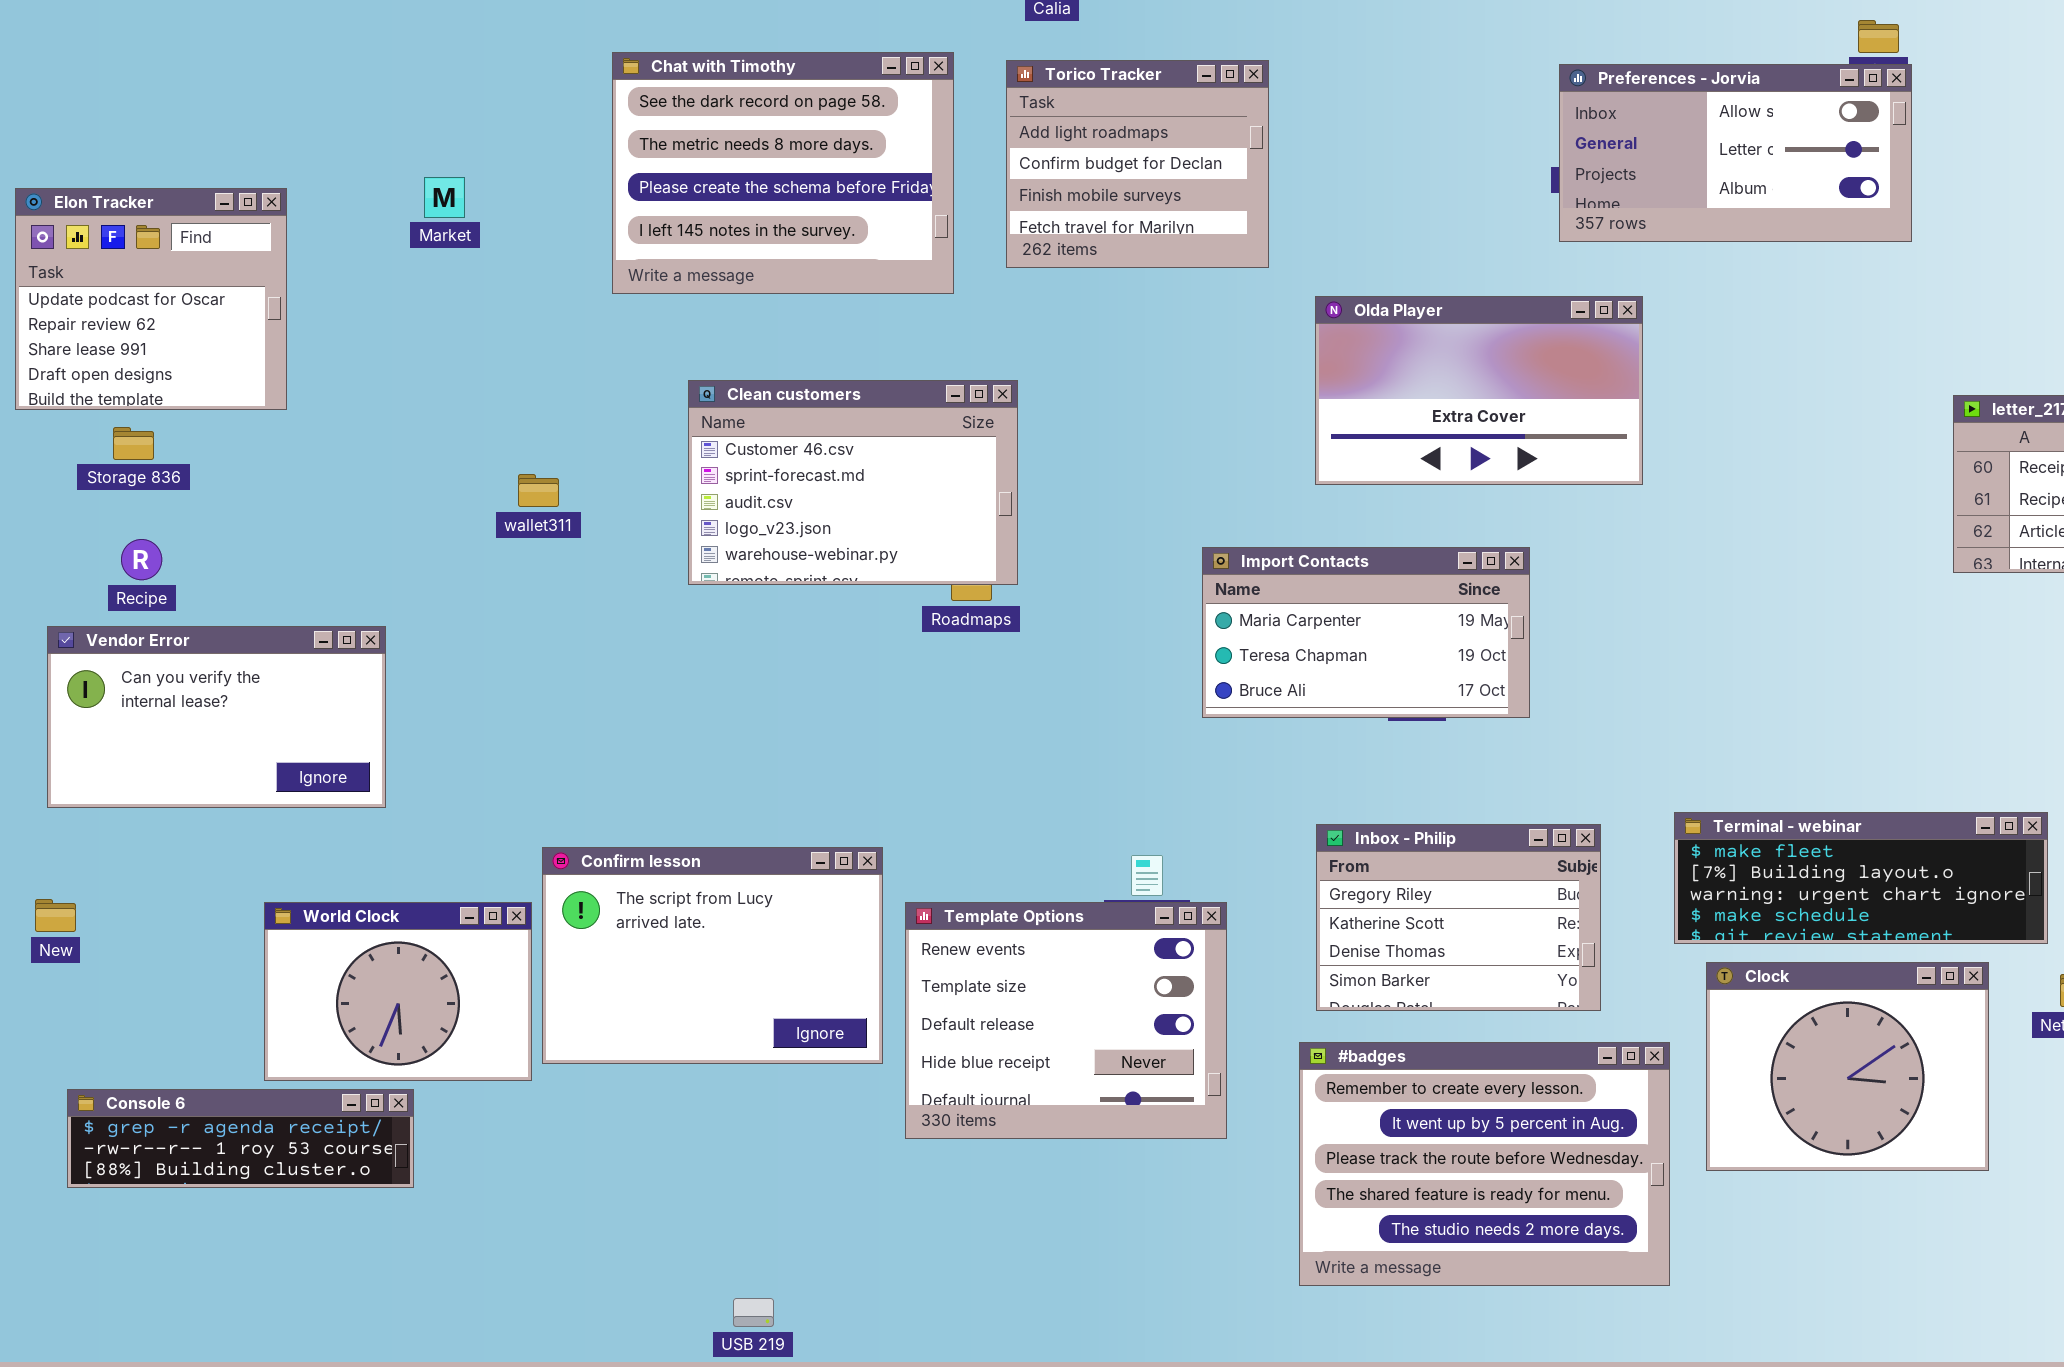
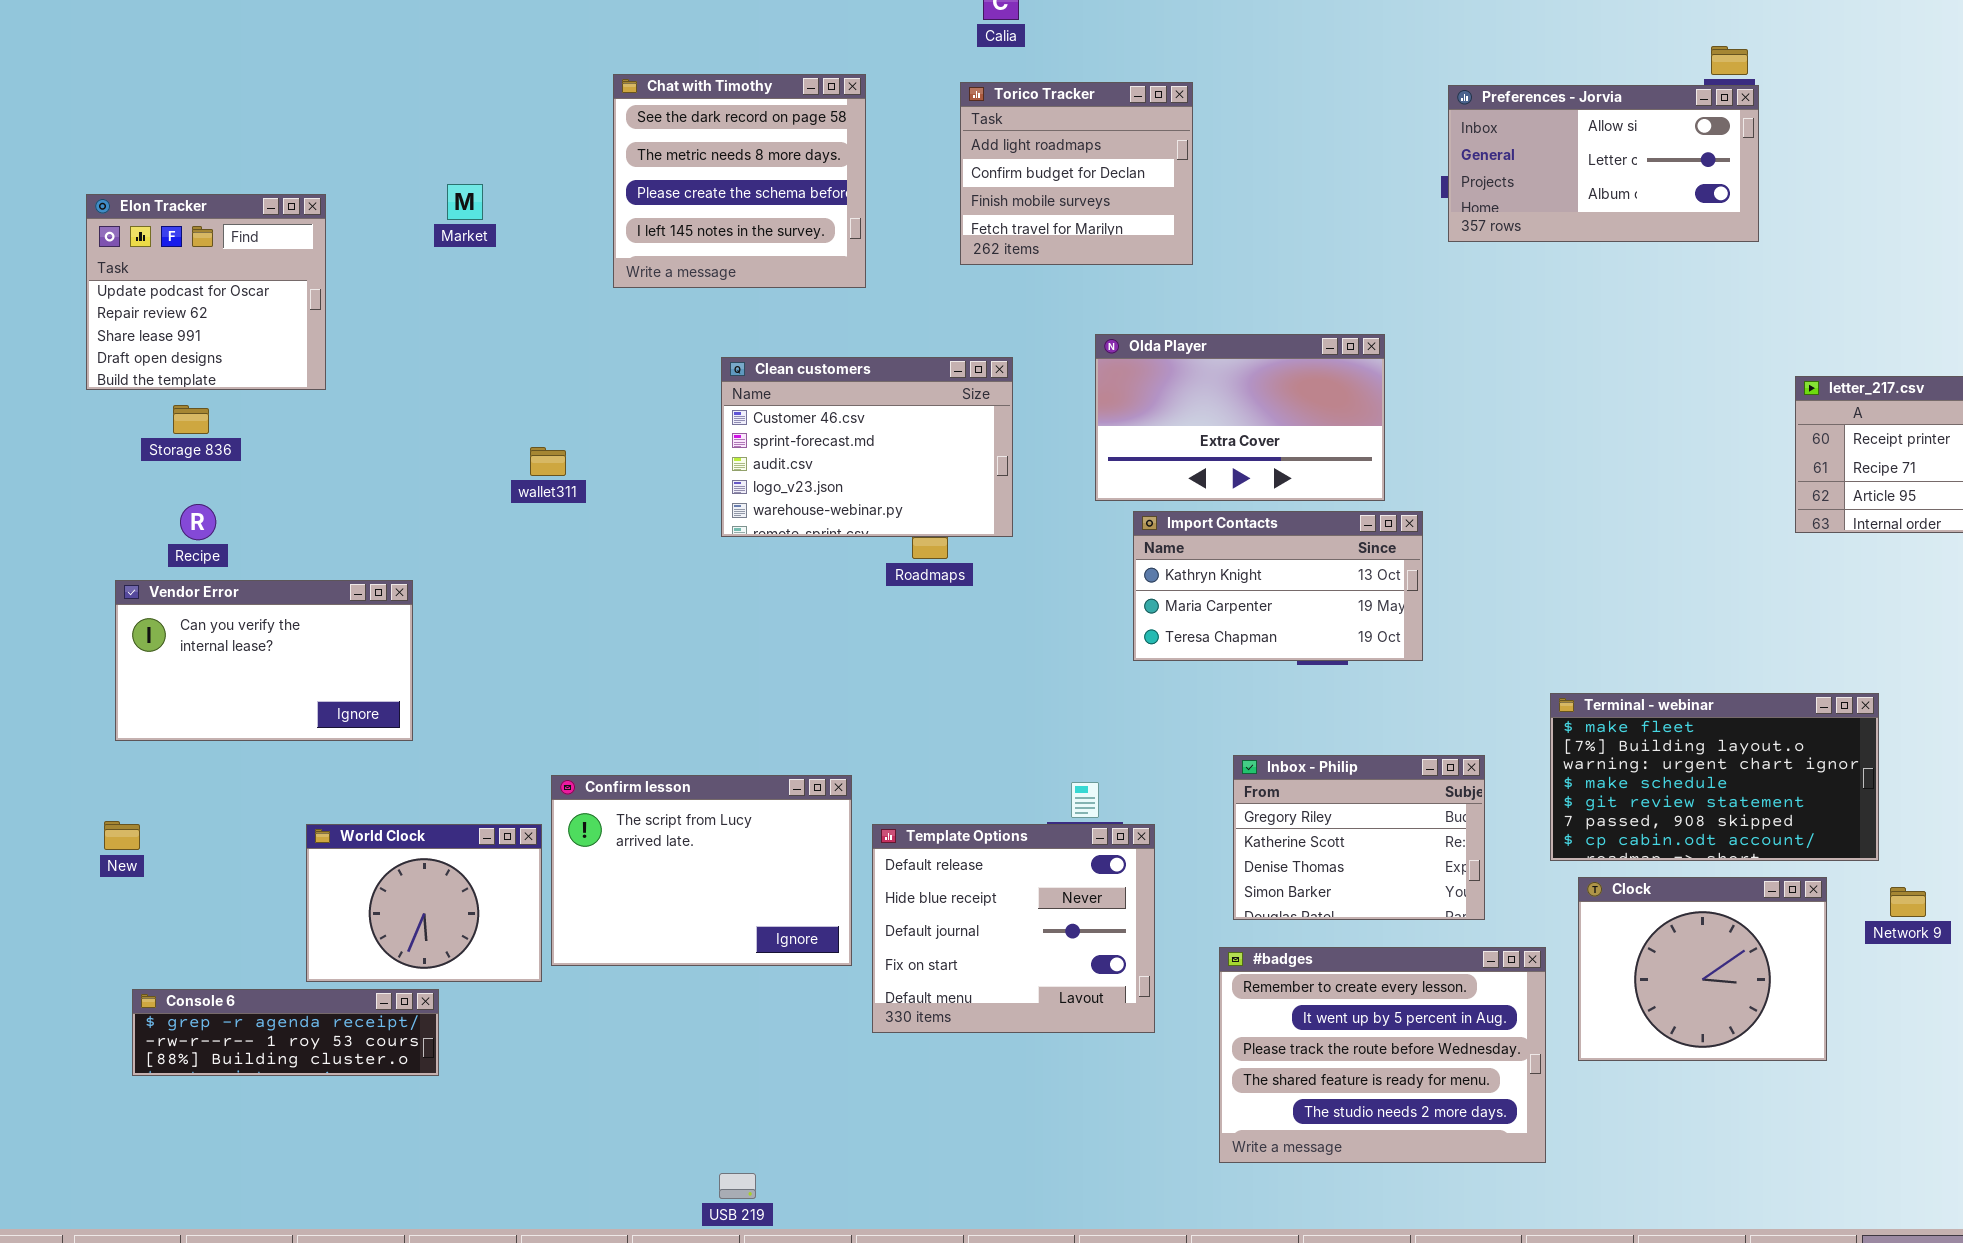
Chat with Timothy: [612,52,954,294] -> [613,74,866,288], resized
Olda Player: [1315,296,1643,485] -> [1095,334,1385,501], moved
Clean customers: [688,380,1018,585] -> [721,357,1013,537], moved
Import Contacts: [1202,547,1530,718] -> [1133,511,1423,661], scrolled up 1 row
Terminal - webinar: [1674,812,2048,944] -> [1550,693,1879,861], resized
Template Options: [905,902,1227,1139] -> [872,824,1155,1033], scrolled down 2 rows

